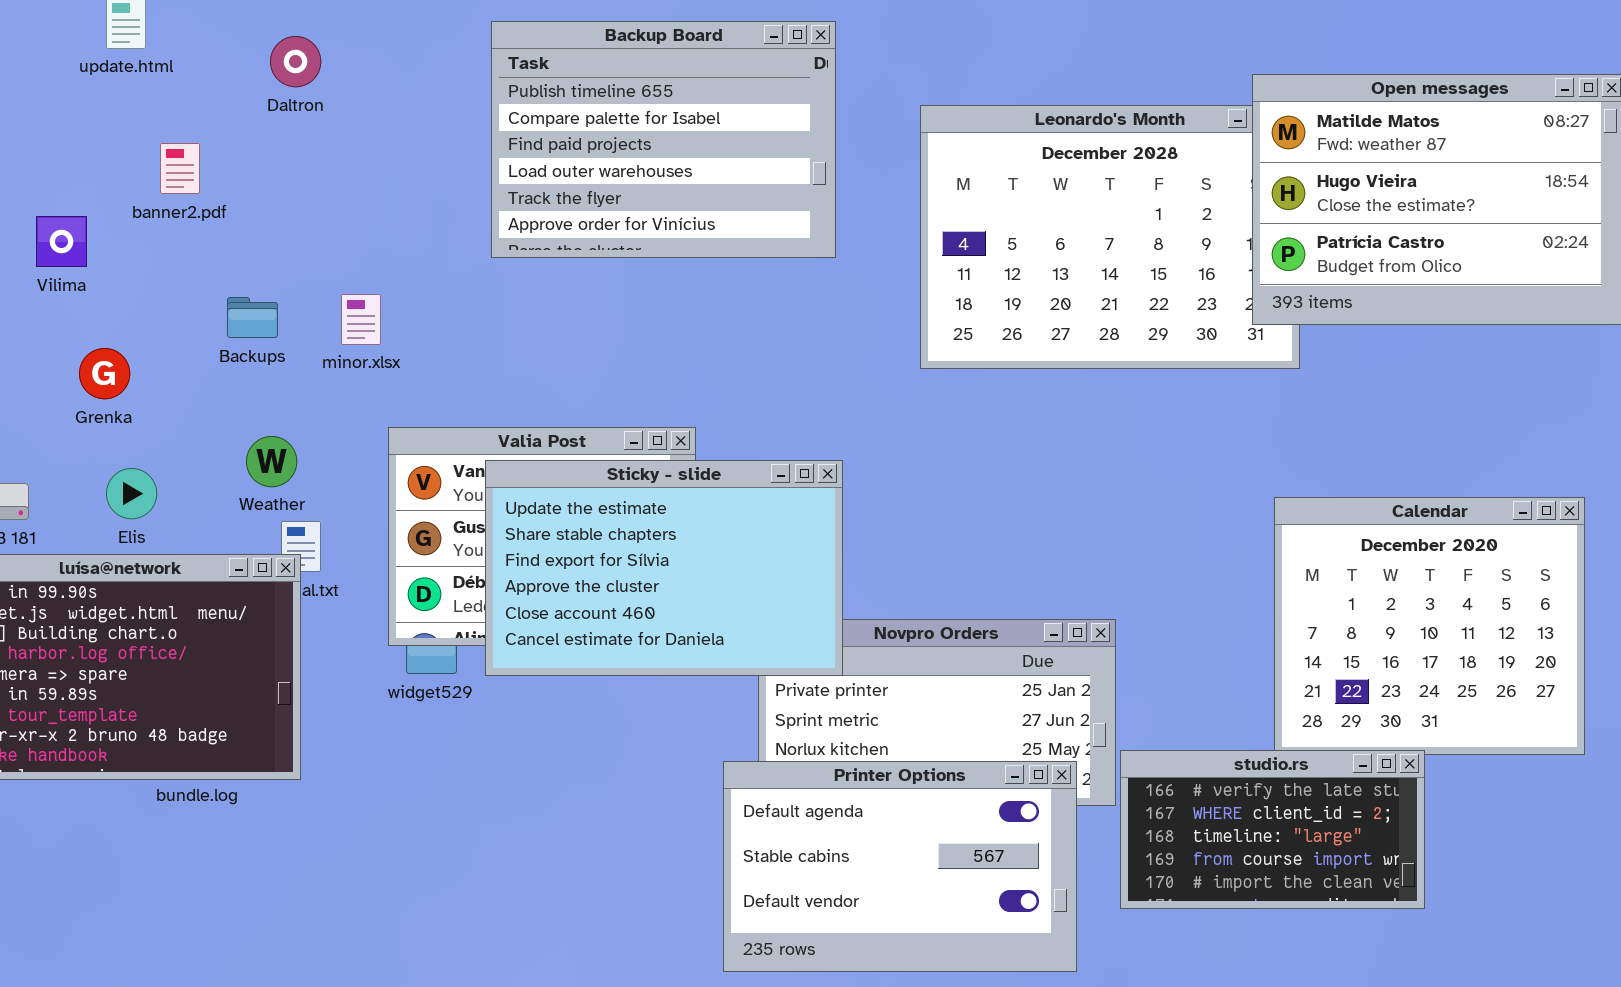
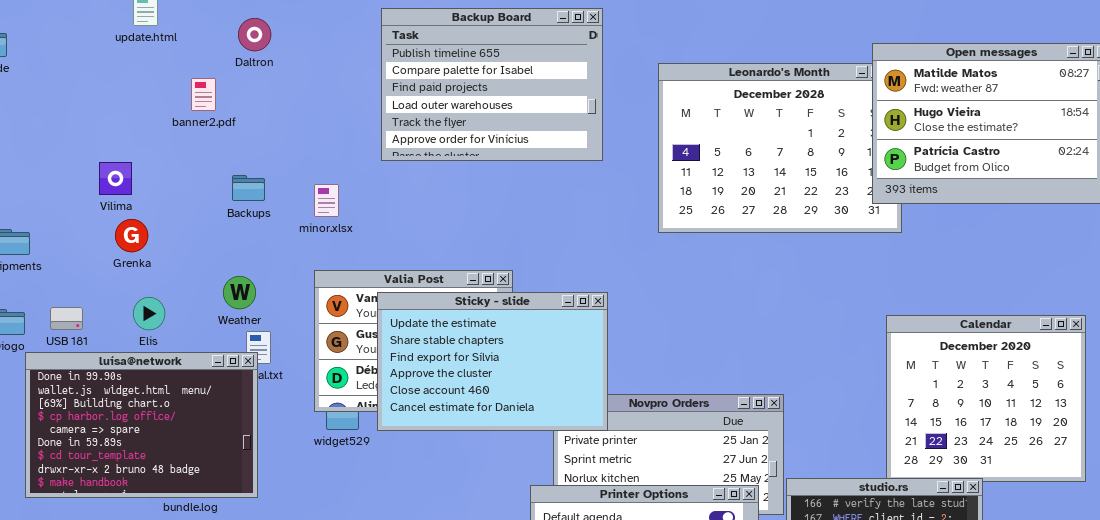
banner2.pdf: [160,143,200,194] -> [191,78,216,111], moved
Vilima: [36,216,87,267] -> [99,162,132,195], moved
minor.xlsx: [341,294,381,345] -> [314,184,339,217], moved
Backups: [227,297,278,338] -> [232,175,265,201], moved

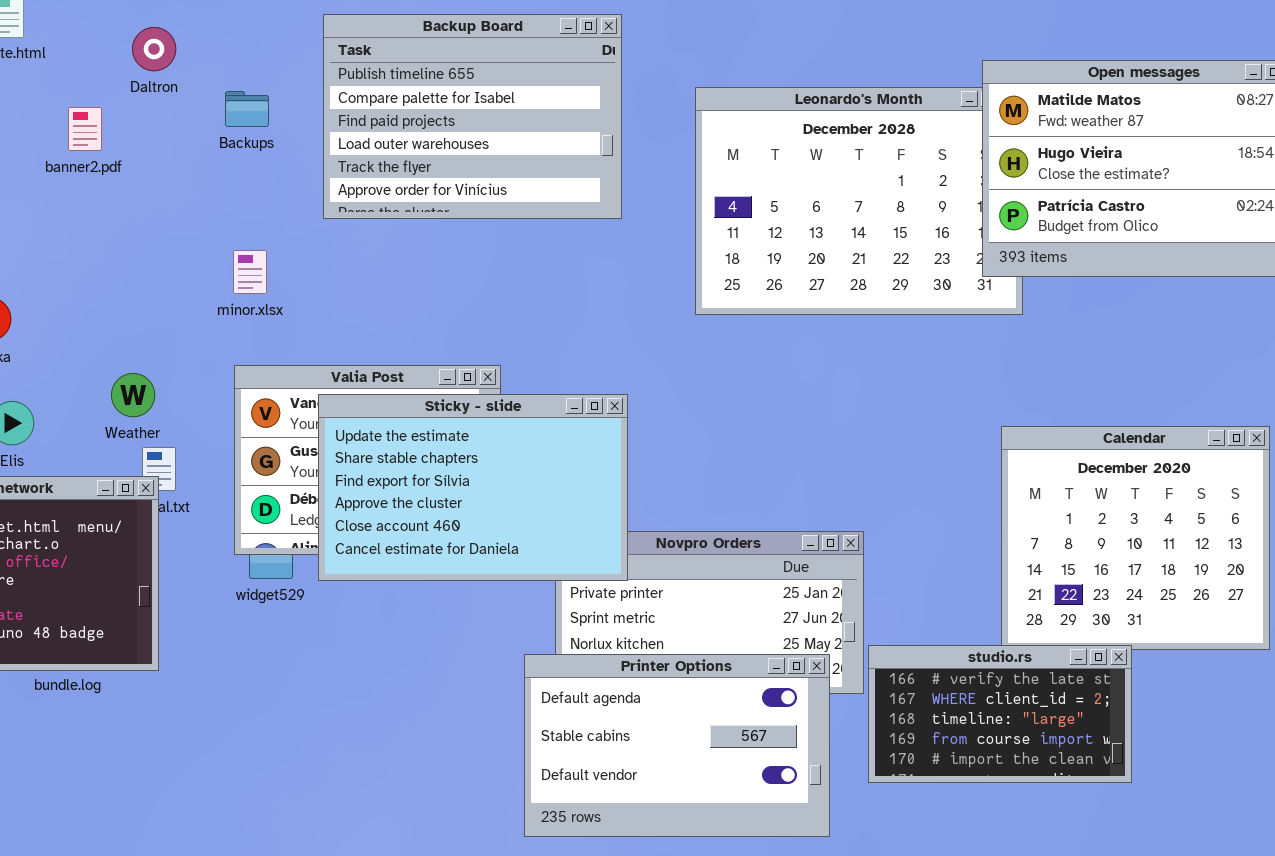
Backups: [232,175,265,201] -> [225,91,269,127], moved

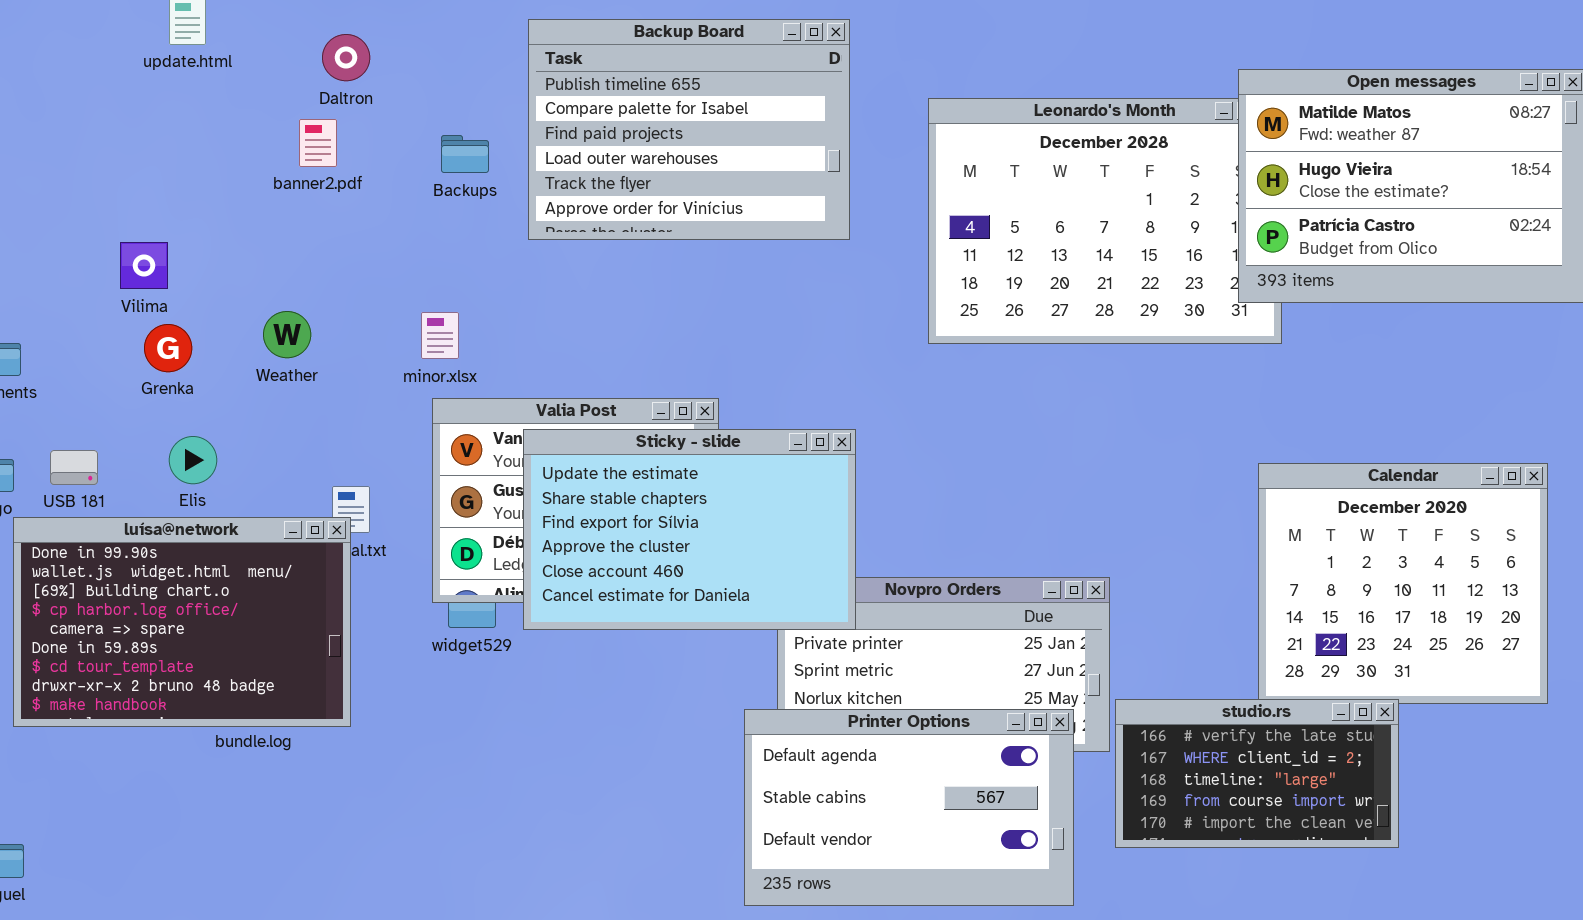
Backups: [225,91,269,127] -> [441,135,489,173], moved
banner2.pdf: [68,107,102,151] -> [299,119,337,167], moved
minor.xlsx: [233,250,267,294] -> [421,312,459,359], moved
Weather: [111,373,155,417] -> [263,311,311,358], moved

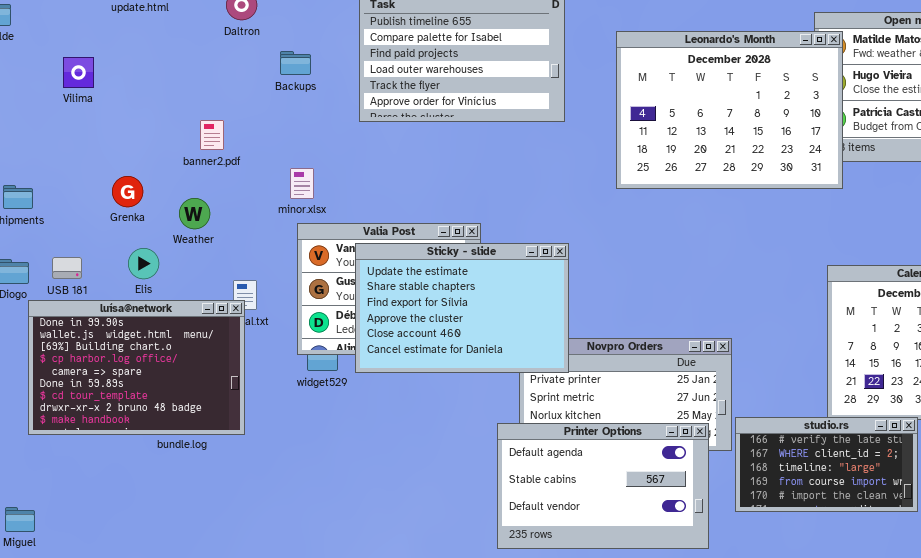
Leonardo's Month: [928,98,1282,344] -> [616,31,843,189], raised
banner2.pdf: [299,119,337,167] -> [200,120,224,150], moved
Backups: [441,135,489,173] -> [280,51,311,75], moved
Vilima: [120,242,168,289] -> [63,57,94,88], moved
Weather: [263,311,311,358] -> [179,198,210,229], moved

